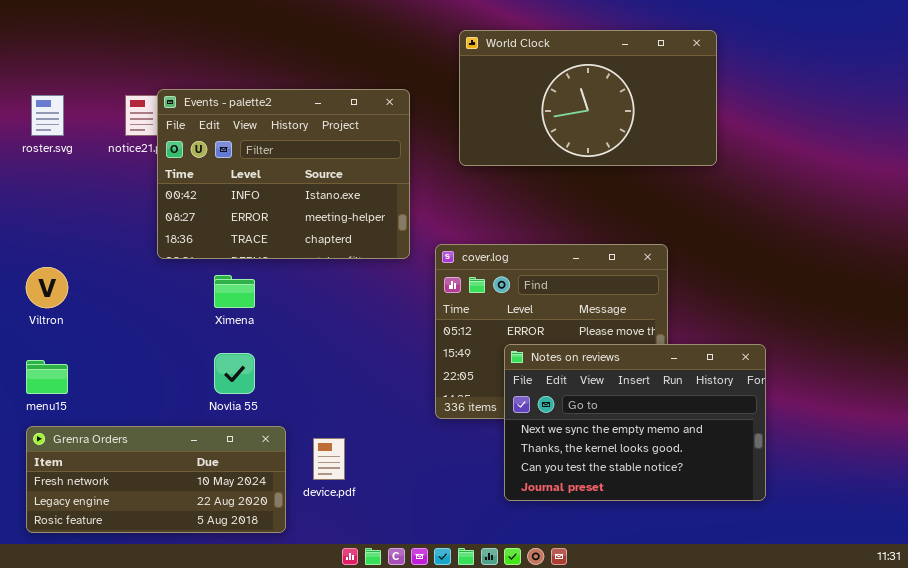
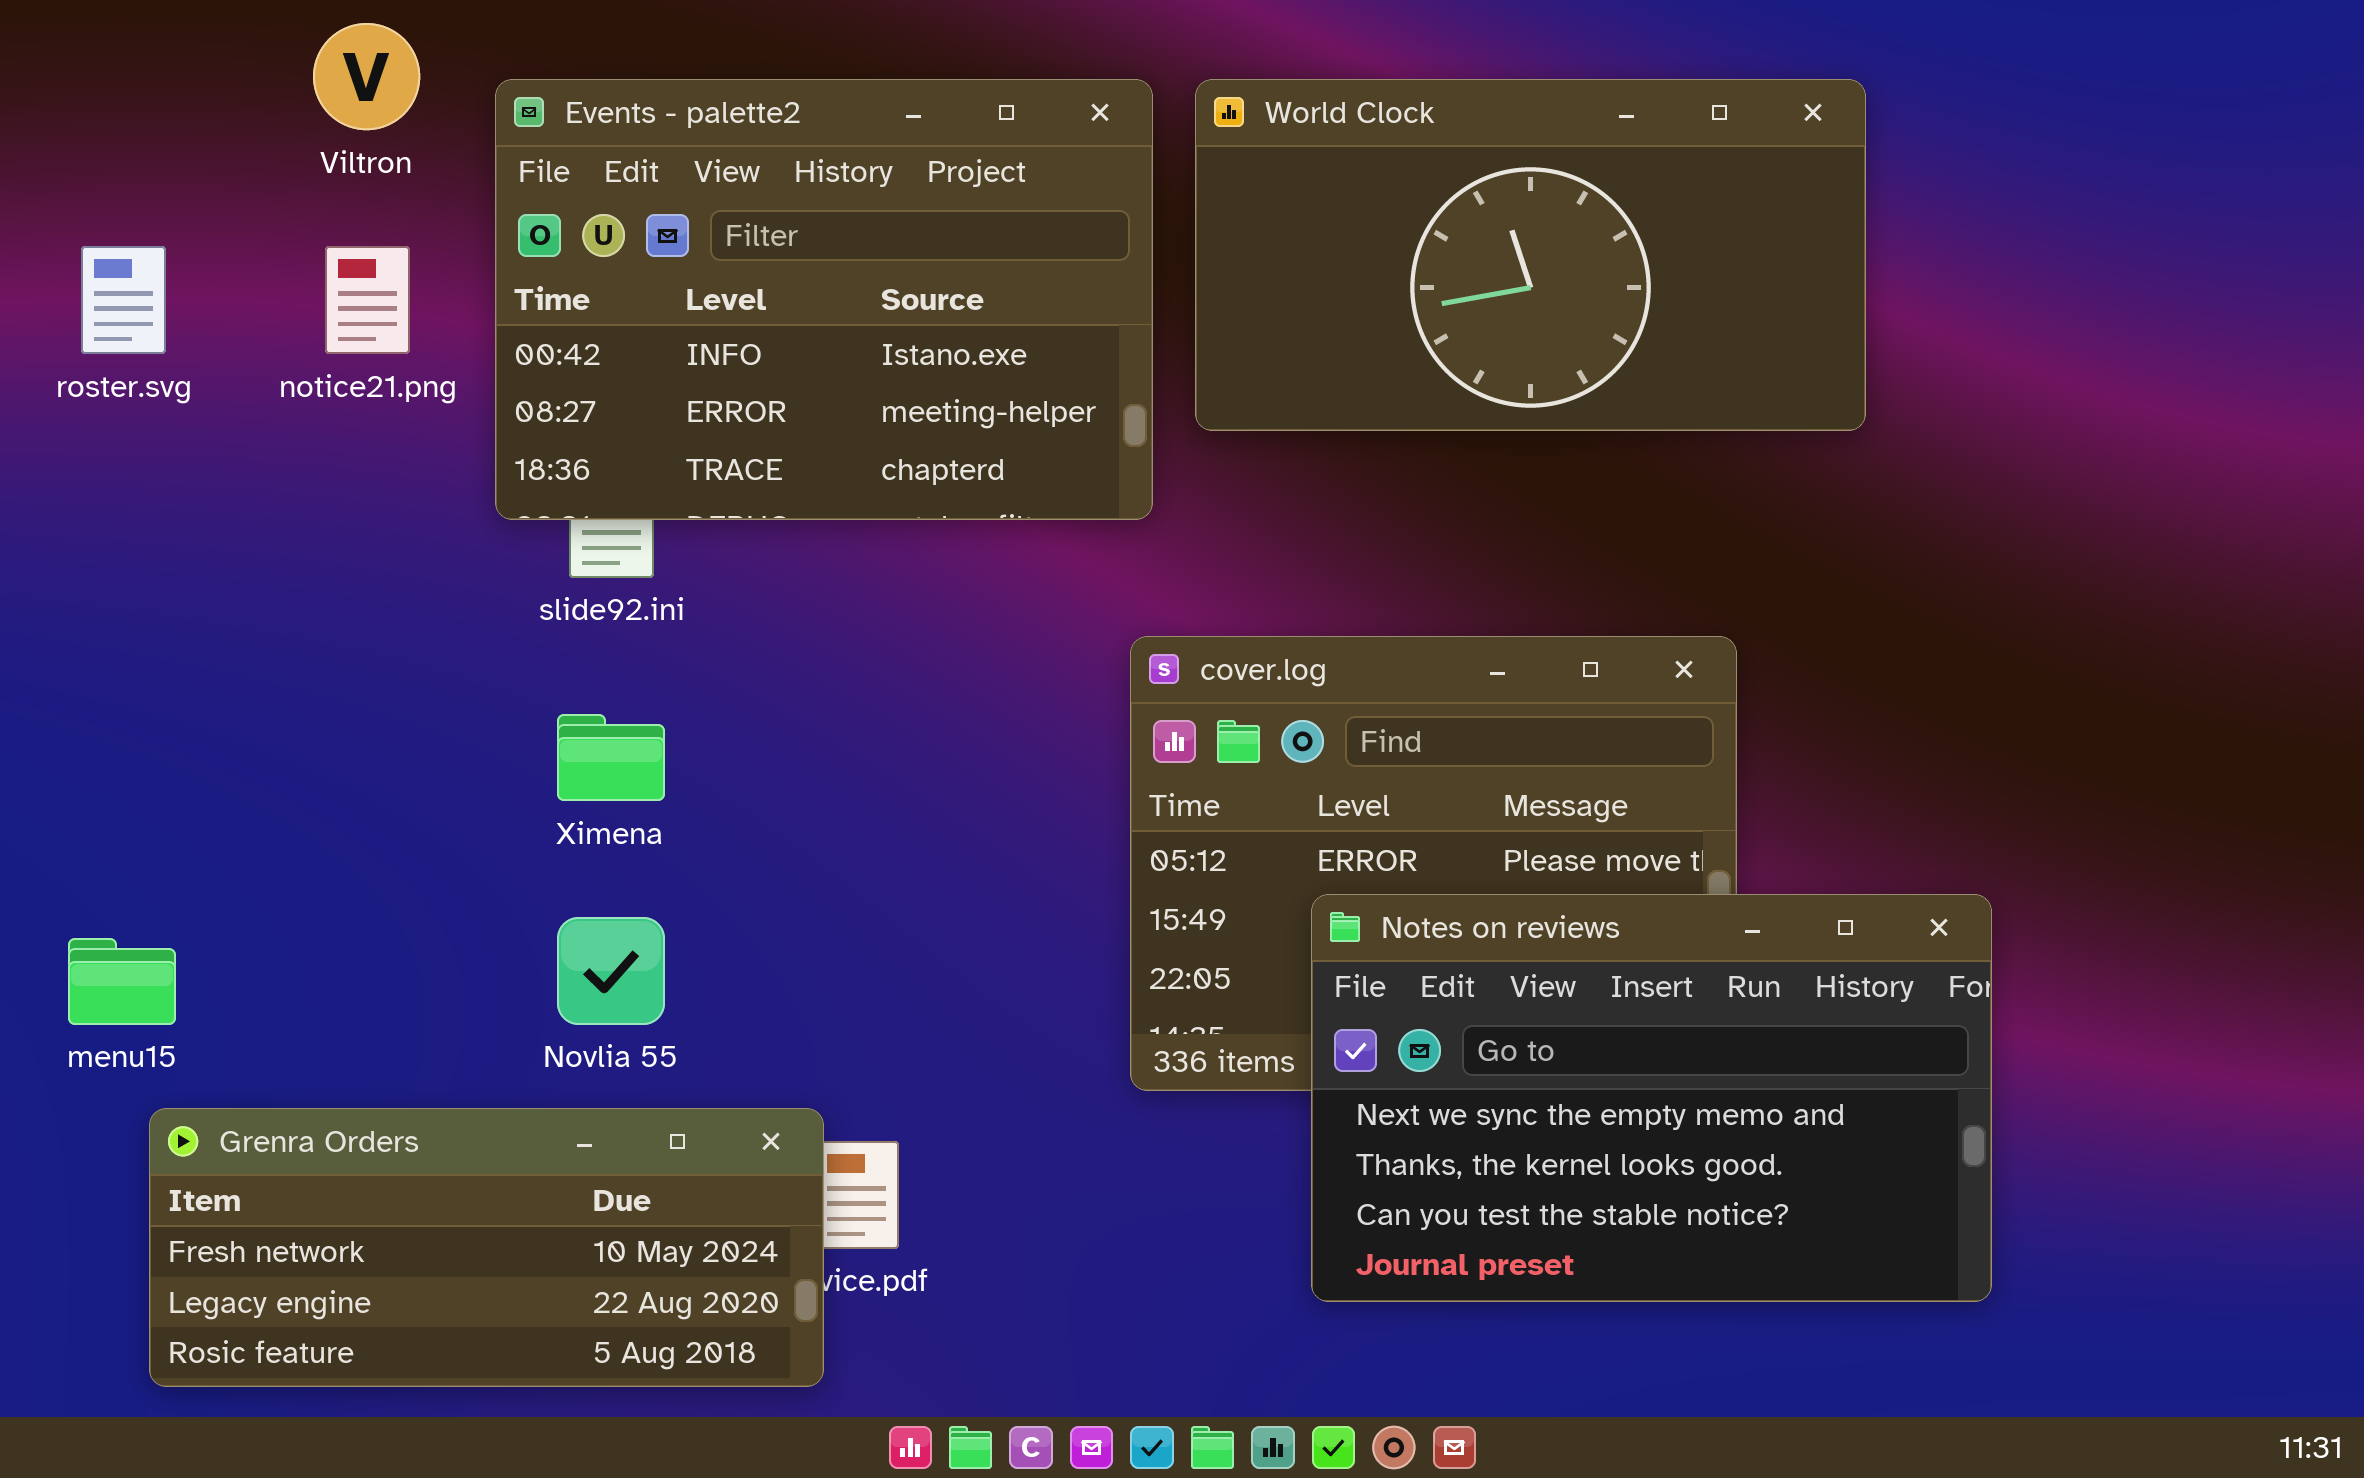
Events - palette2: [157,89,410,259] -> [495,79,1153,520], moved
Viltron: [26,267,68,308] -> [313,23,420,130], moved
Grenra Orders: [26,426,286,533] -> [149,1108,824,1387], moved

